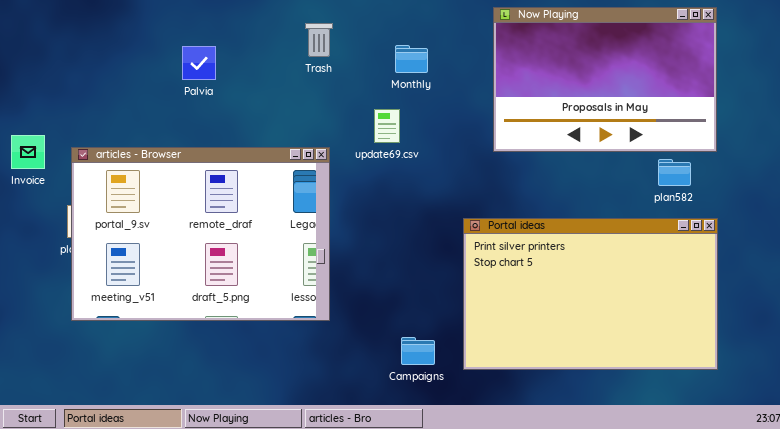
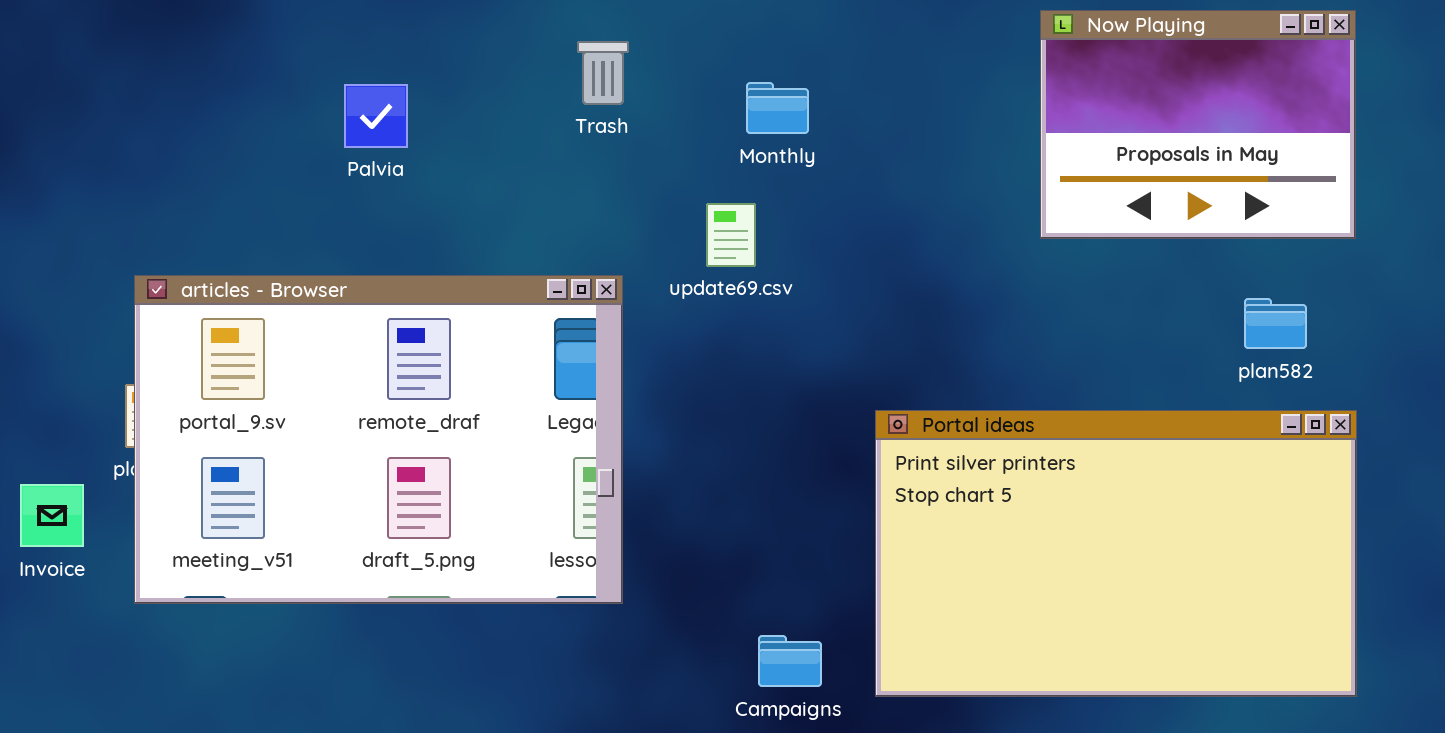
Now Playing: [493,7,717,152] -> [1040,10,1356,239], resized
Invoice: [11,135,45,169] -> [20,484,84,547], moved

